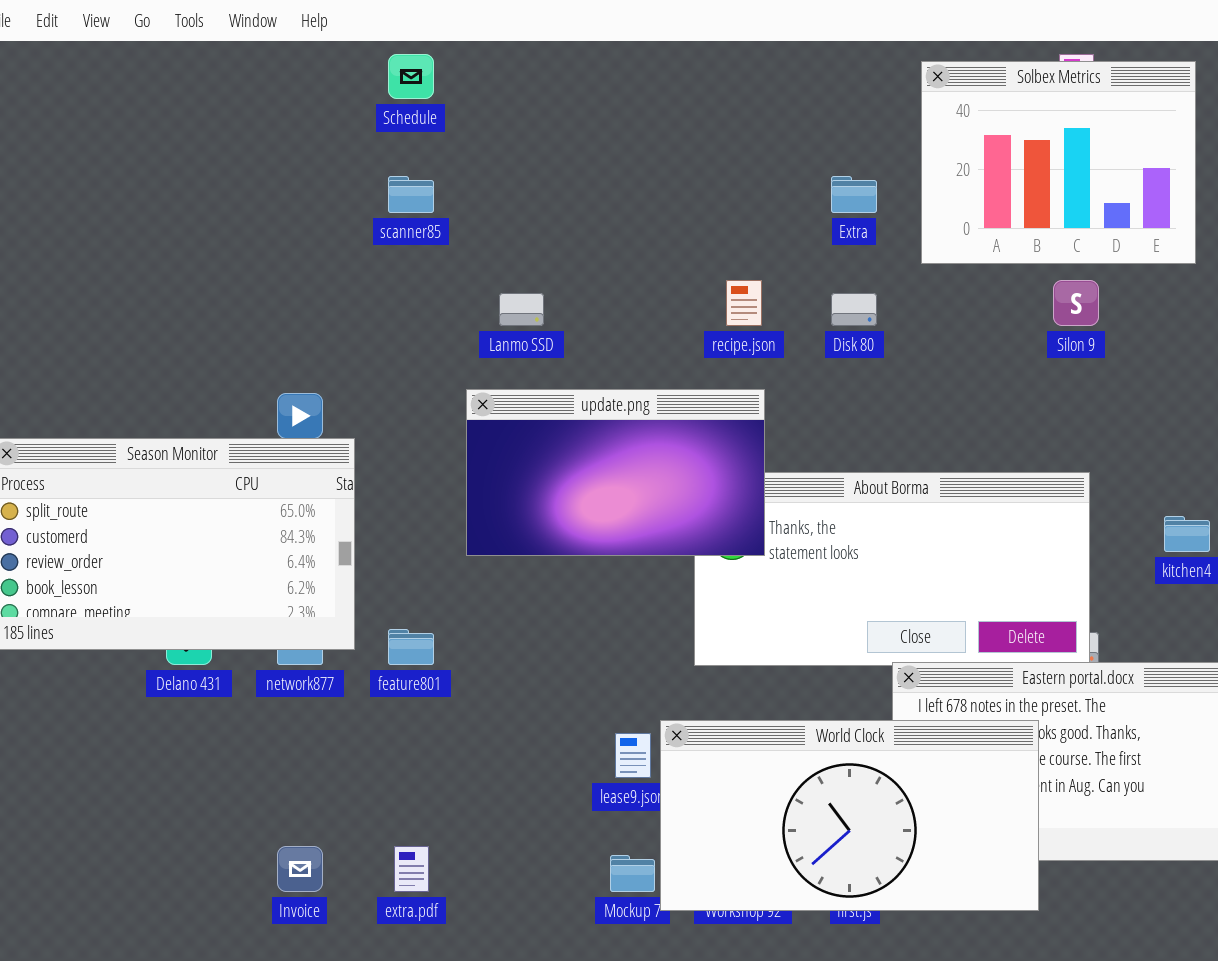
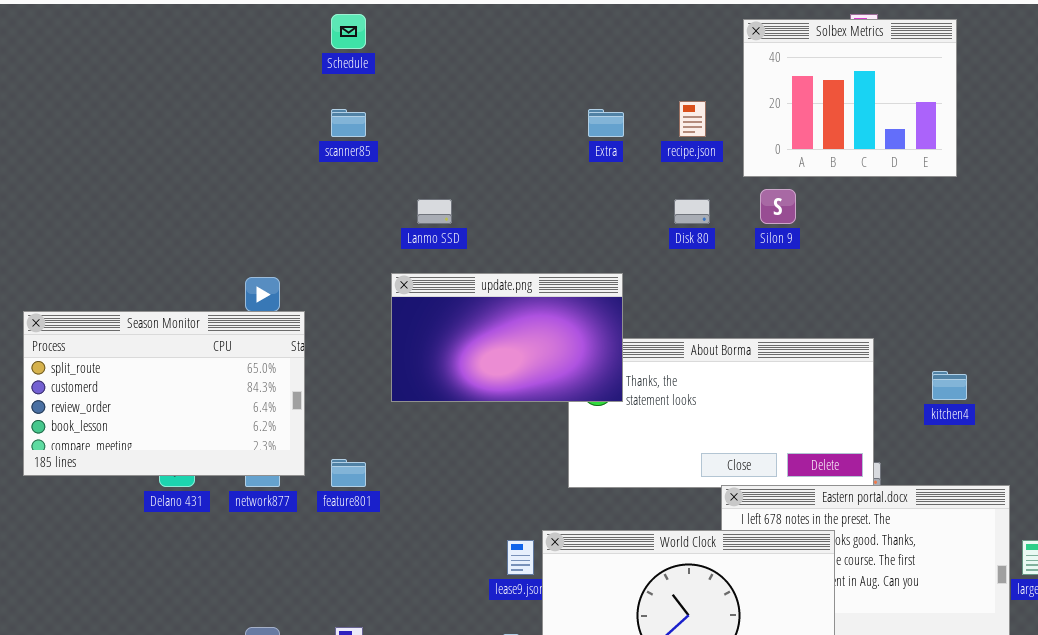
Extra: [831,176,877,213] -> [588,109,624,137], moved
recipe.json: [726,280,762,326] -> [679,101,706,137], moved
Silon 9: [1053,280,1099,326] -> [760,189,796,224], moved

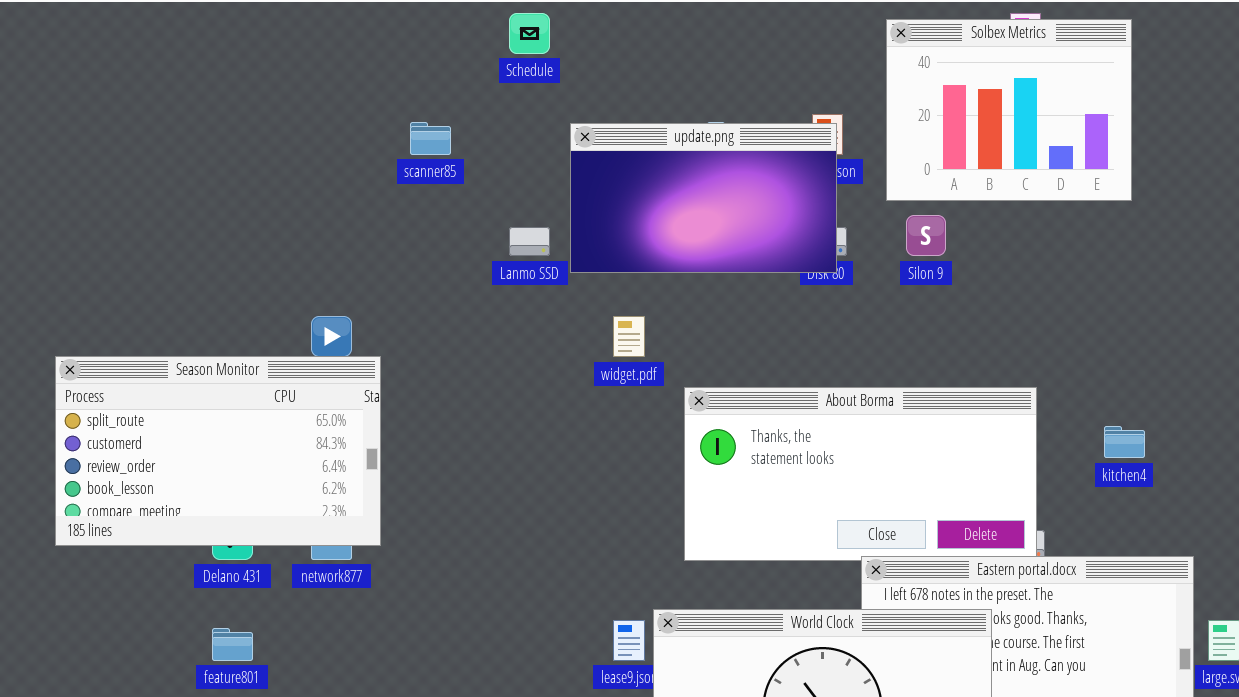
Schedule: [331,14,366,49] -> [509,13,550,54], moved
update.png: [391,273,623,402] -> [570,123,837,273], moved
feature801: [331,459,366,487] -> [212,628,253,661], moved

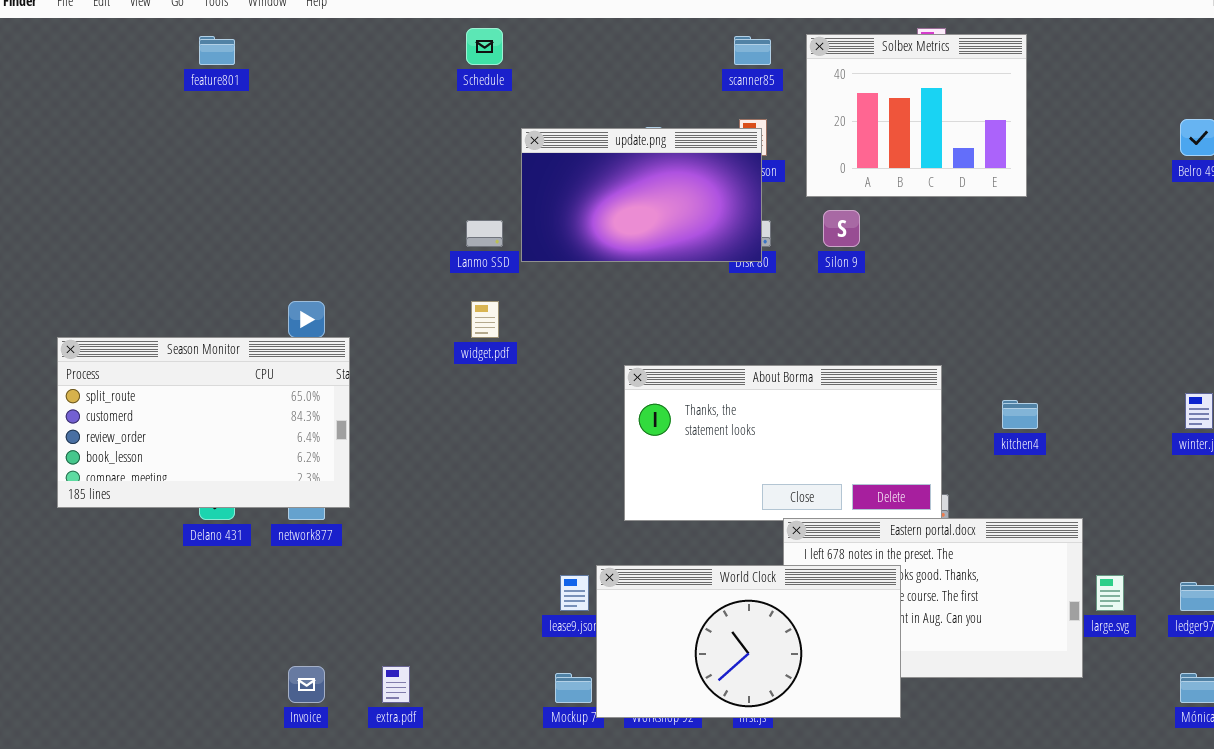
scanner85: [410,122,451,155] -> [734,36,771,65], moved
widget.pdf: [613,316,645,357] -> [471,301,499,338], moved
feature801: [212,628,253,661] -> [199,36,235,65], moved

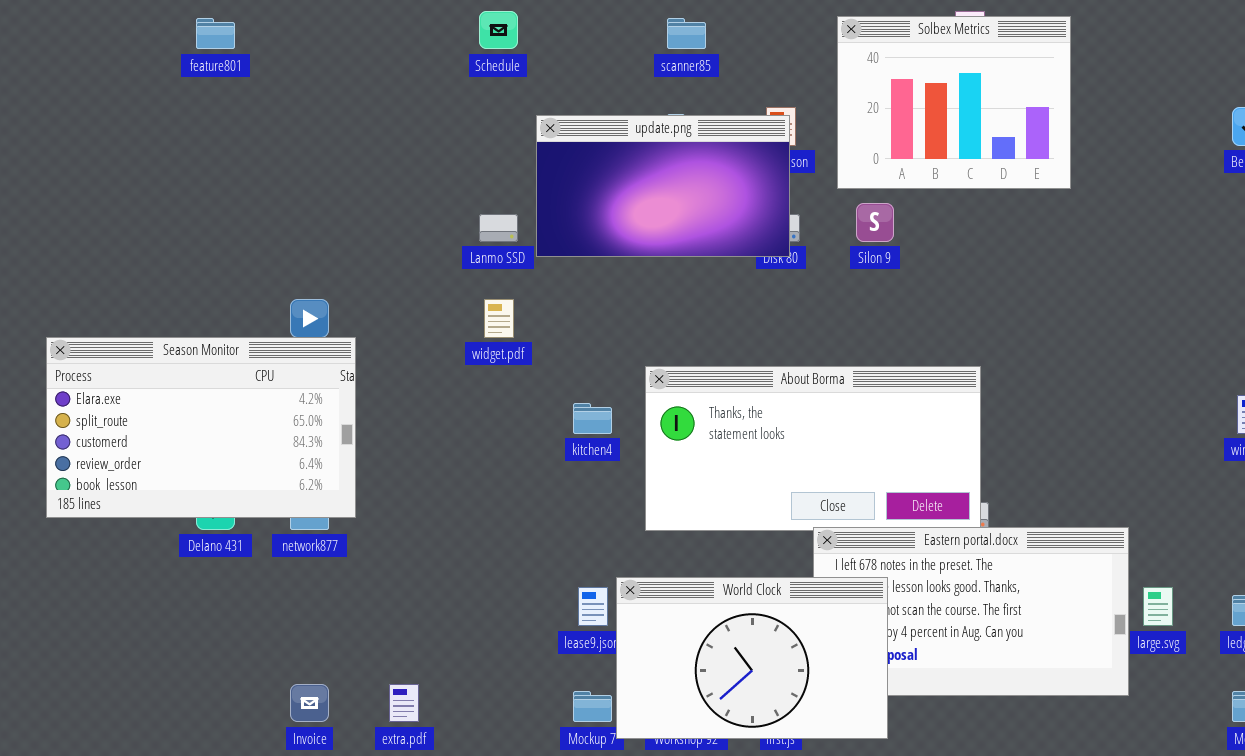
scanner85: [734,36,771,65] -> [667,18,706,49], moved
Season Monitor: [57,337,350,508] -> [46,337,356,518], scrolled up 1 row
kitchen4: [1002,400,1038,429] -> [573,403,612,434], moved
World Clock: [596,565,901,718] -> [616,577,888,739], resized

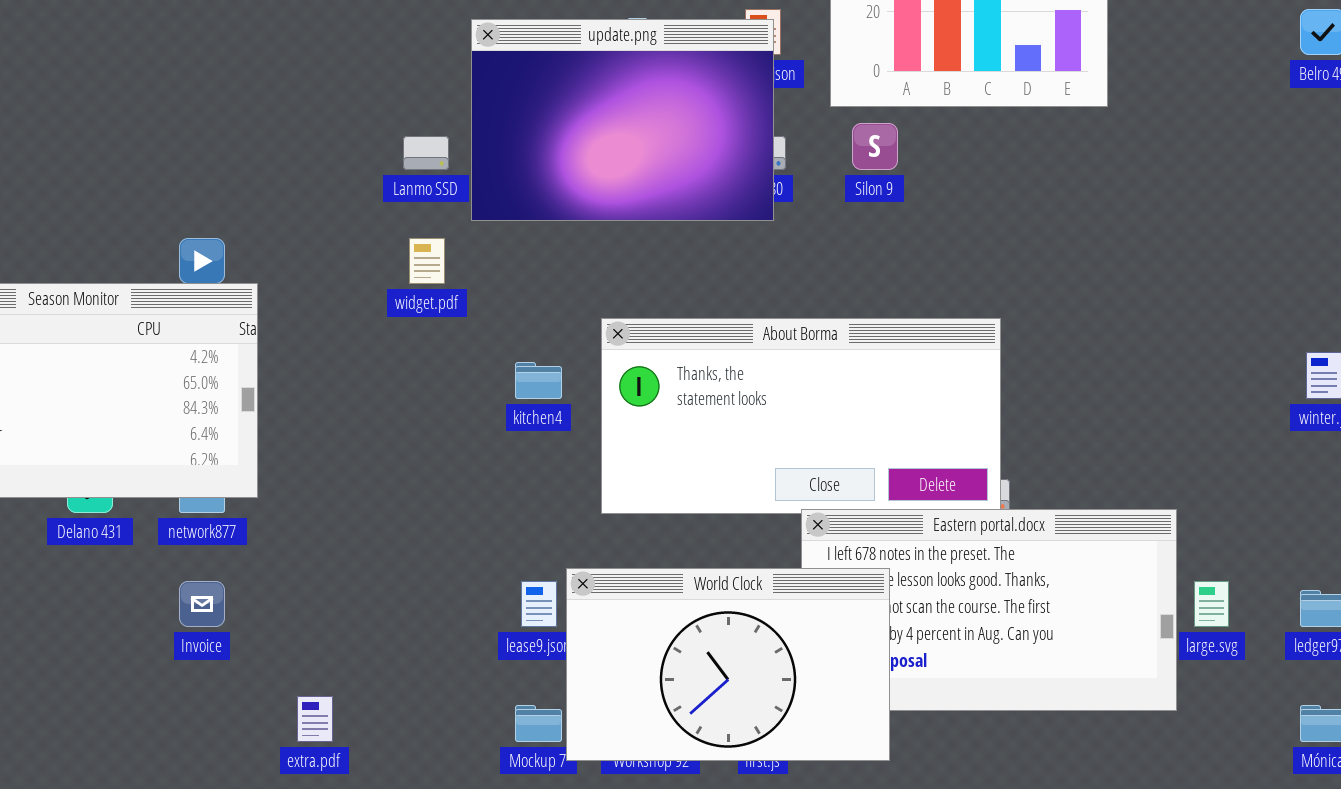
update.png: [536,115,790,257] -> [471,19,774,221], resized
Invoice: [290,684,329,722] -> [179,581,225,627], moved

